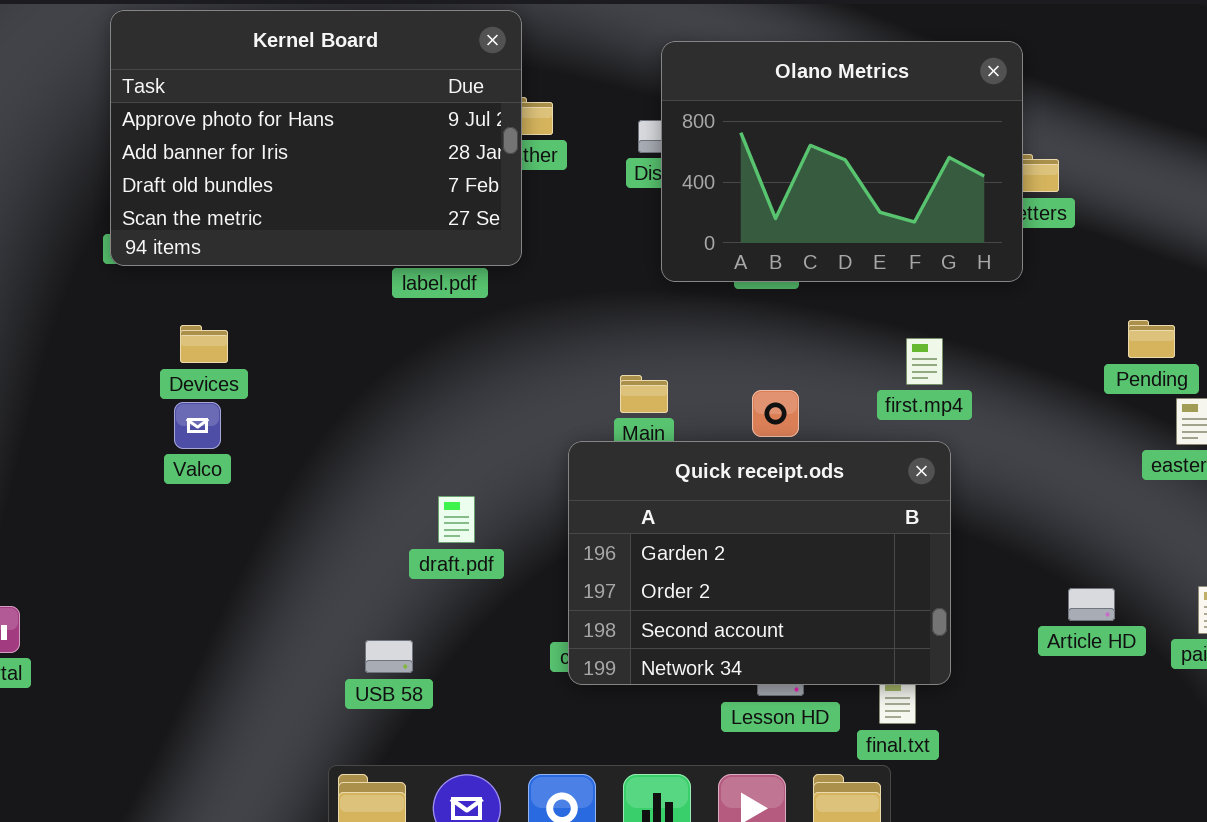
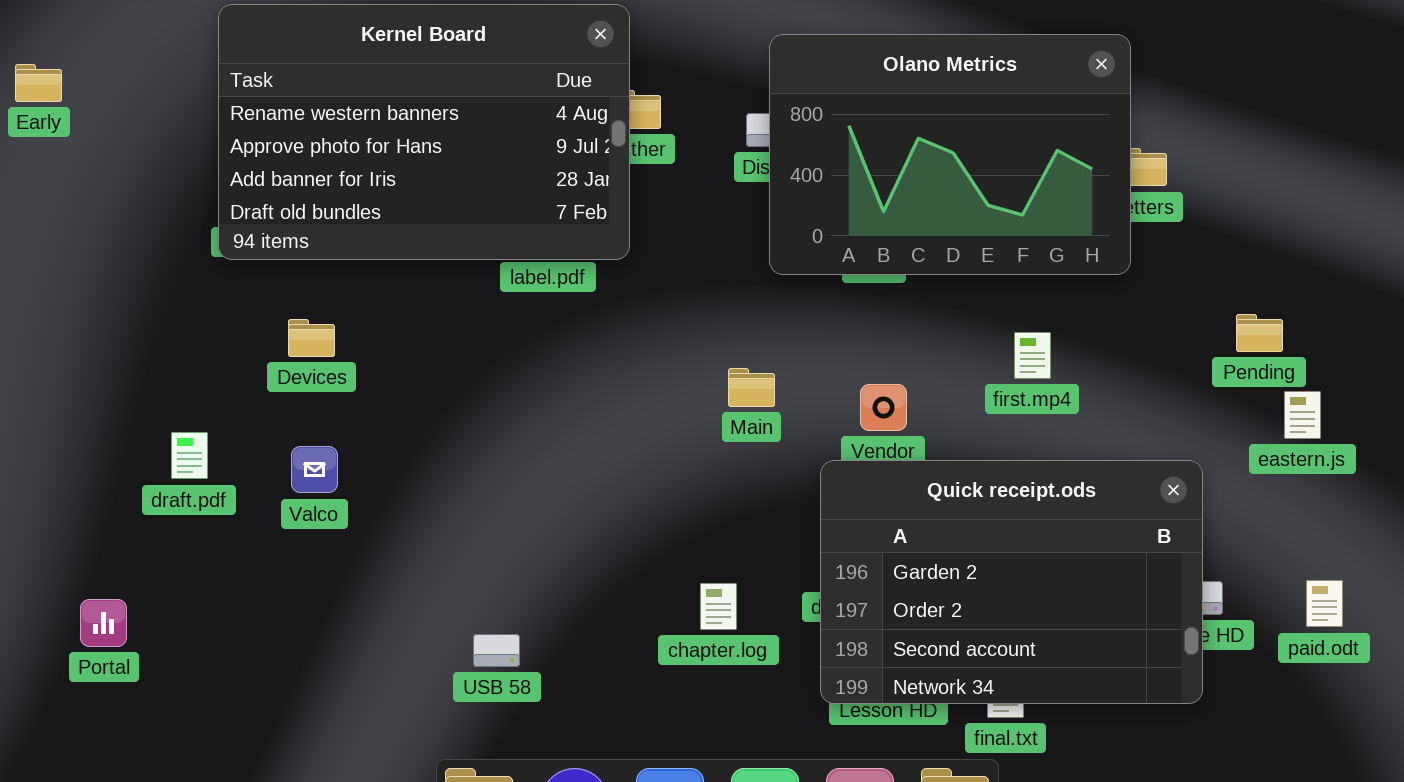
Kernel Board: [110,10,522,266] -> [218,4,630,260], scrolled up 1 row
Valco: [174,402,221,449] -> [291,446,338,493], moved
Quick receipt.ods: [568,441,951,685] -> [820,460,1203,704], moved
draft.pdf: [438,496,475,543] -> [171,432,208,479], moved

